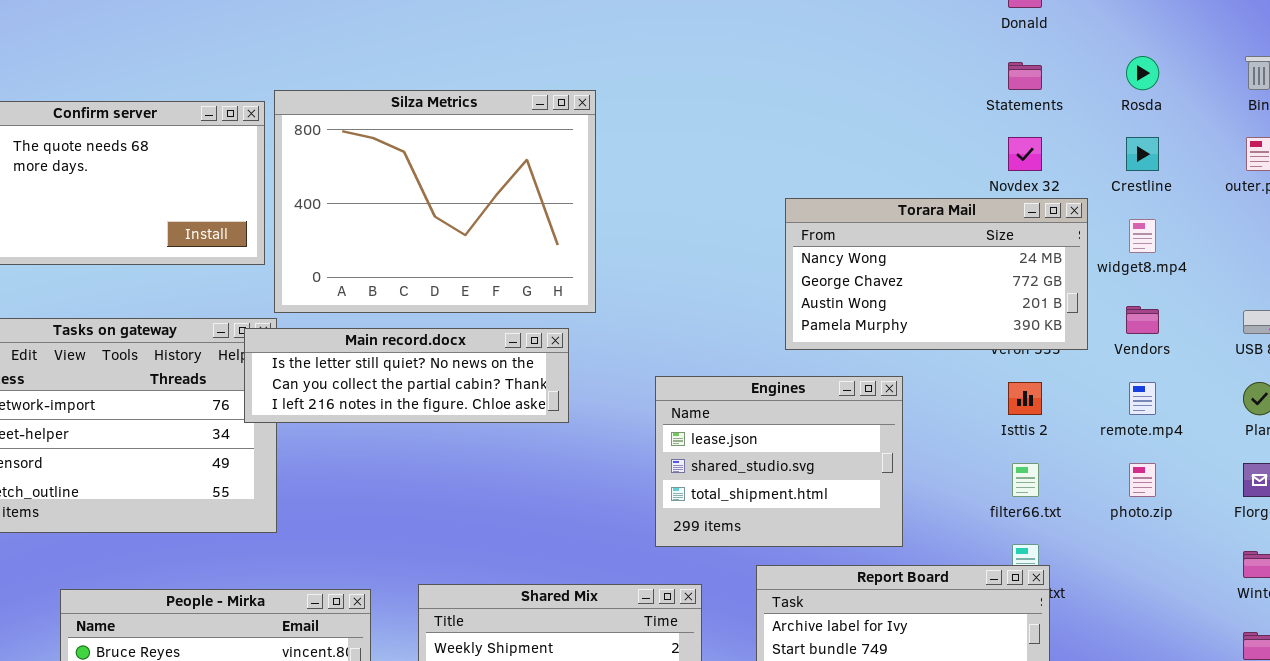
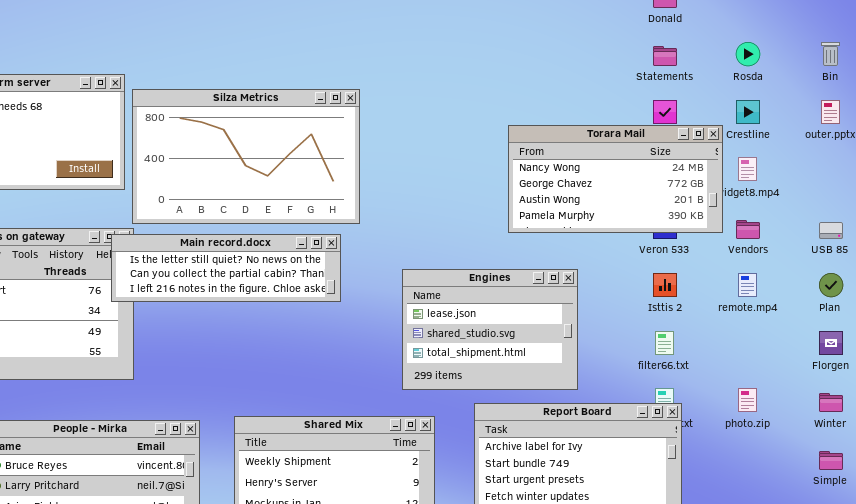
Silza Metrics: [274,90,596,313] -> [132,89,360,224], resized
Torara Mail: [785,198,1088,350] -> [508,125,723,233], moved
photo.zip: [1129,463,1156,497] -> [738,388,757,412], moved

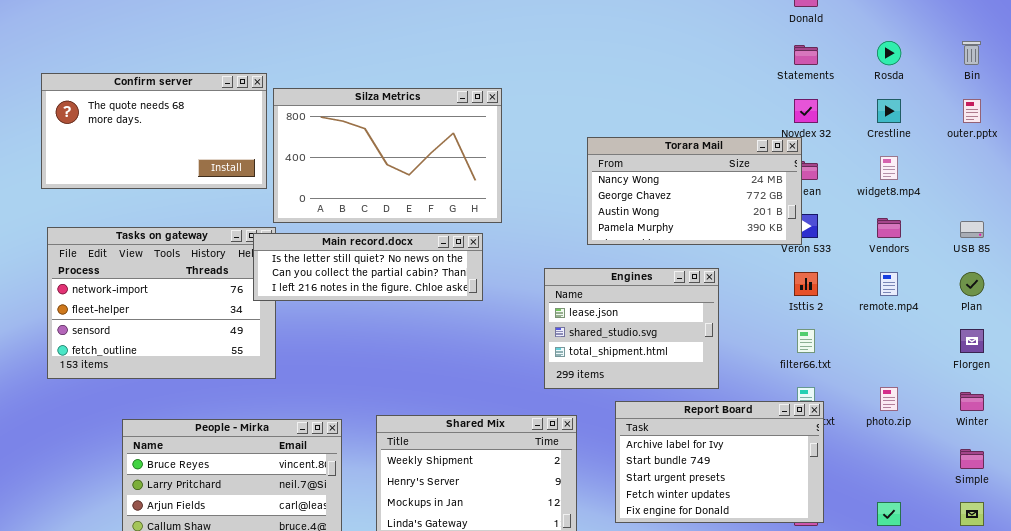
Torara Mail: [508,125,723,233] -> [587,137,802,245], moved

